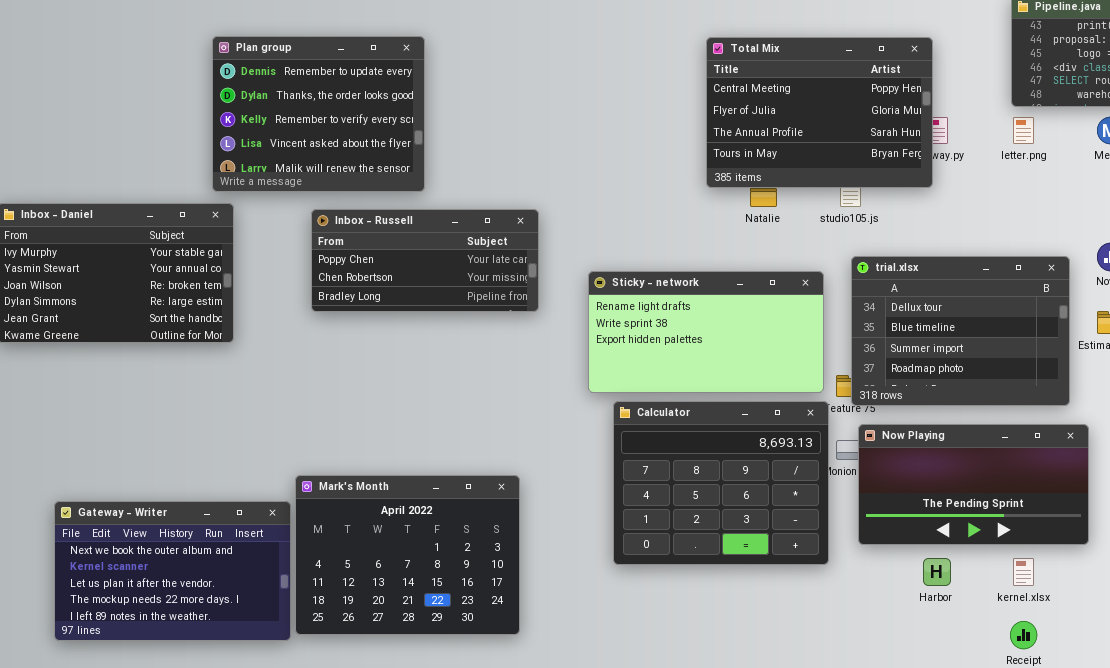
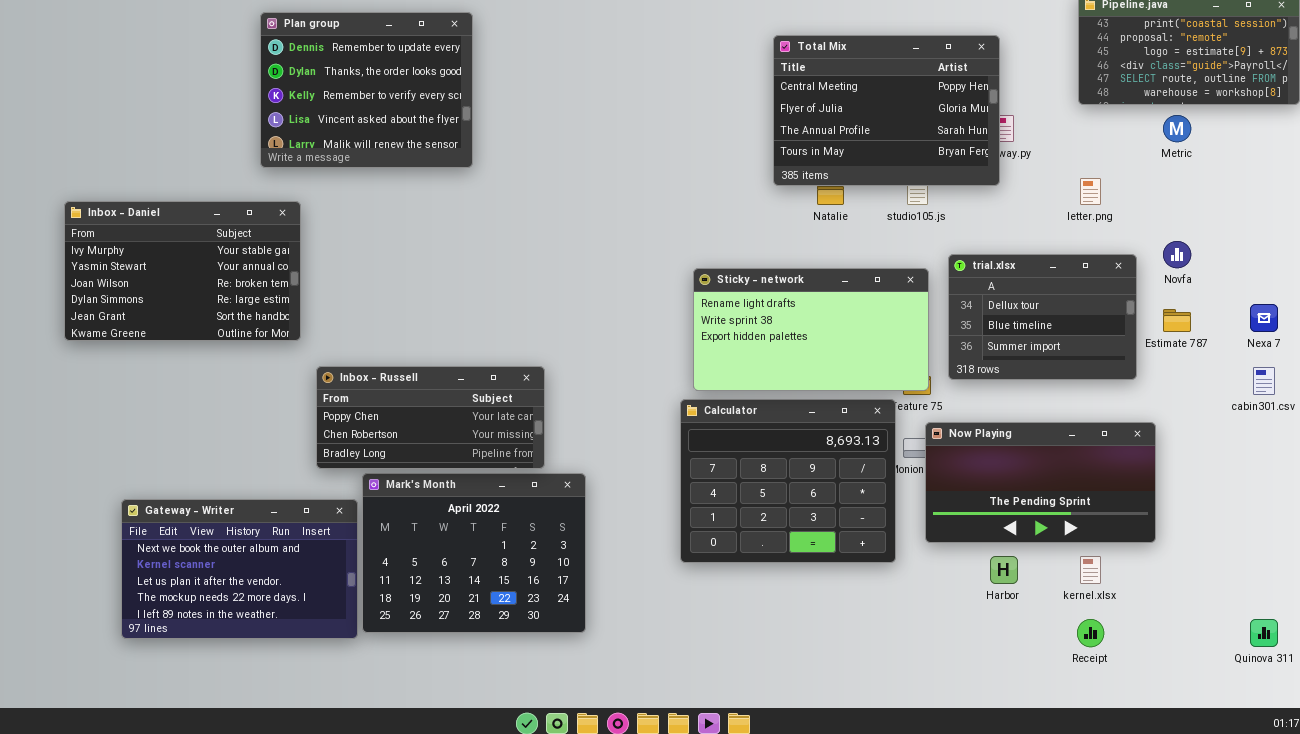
Plan group: [212,36,425,192] -> [260,12,473,168], moved
letter.png: [1013,117,1034,144] -> [1080,178,1101,205], moved
Inbox - Russell: [311,209,539,312] -> [316,366,545,469], moved
trial.xlsx: [851,256,1070,406] -> [948,254,1137,380], resized
Sticky - network: [588,271,824,393] -> [693,268,929,391], moved

